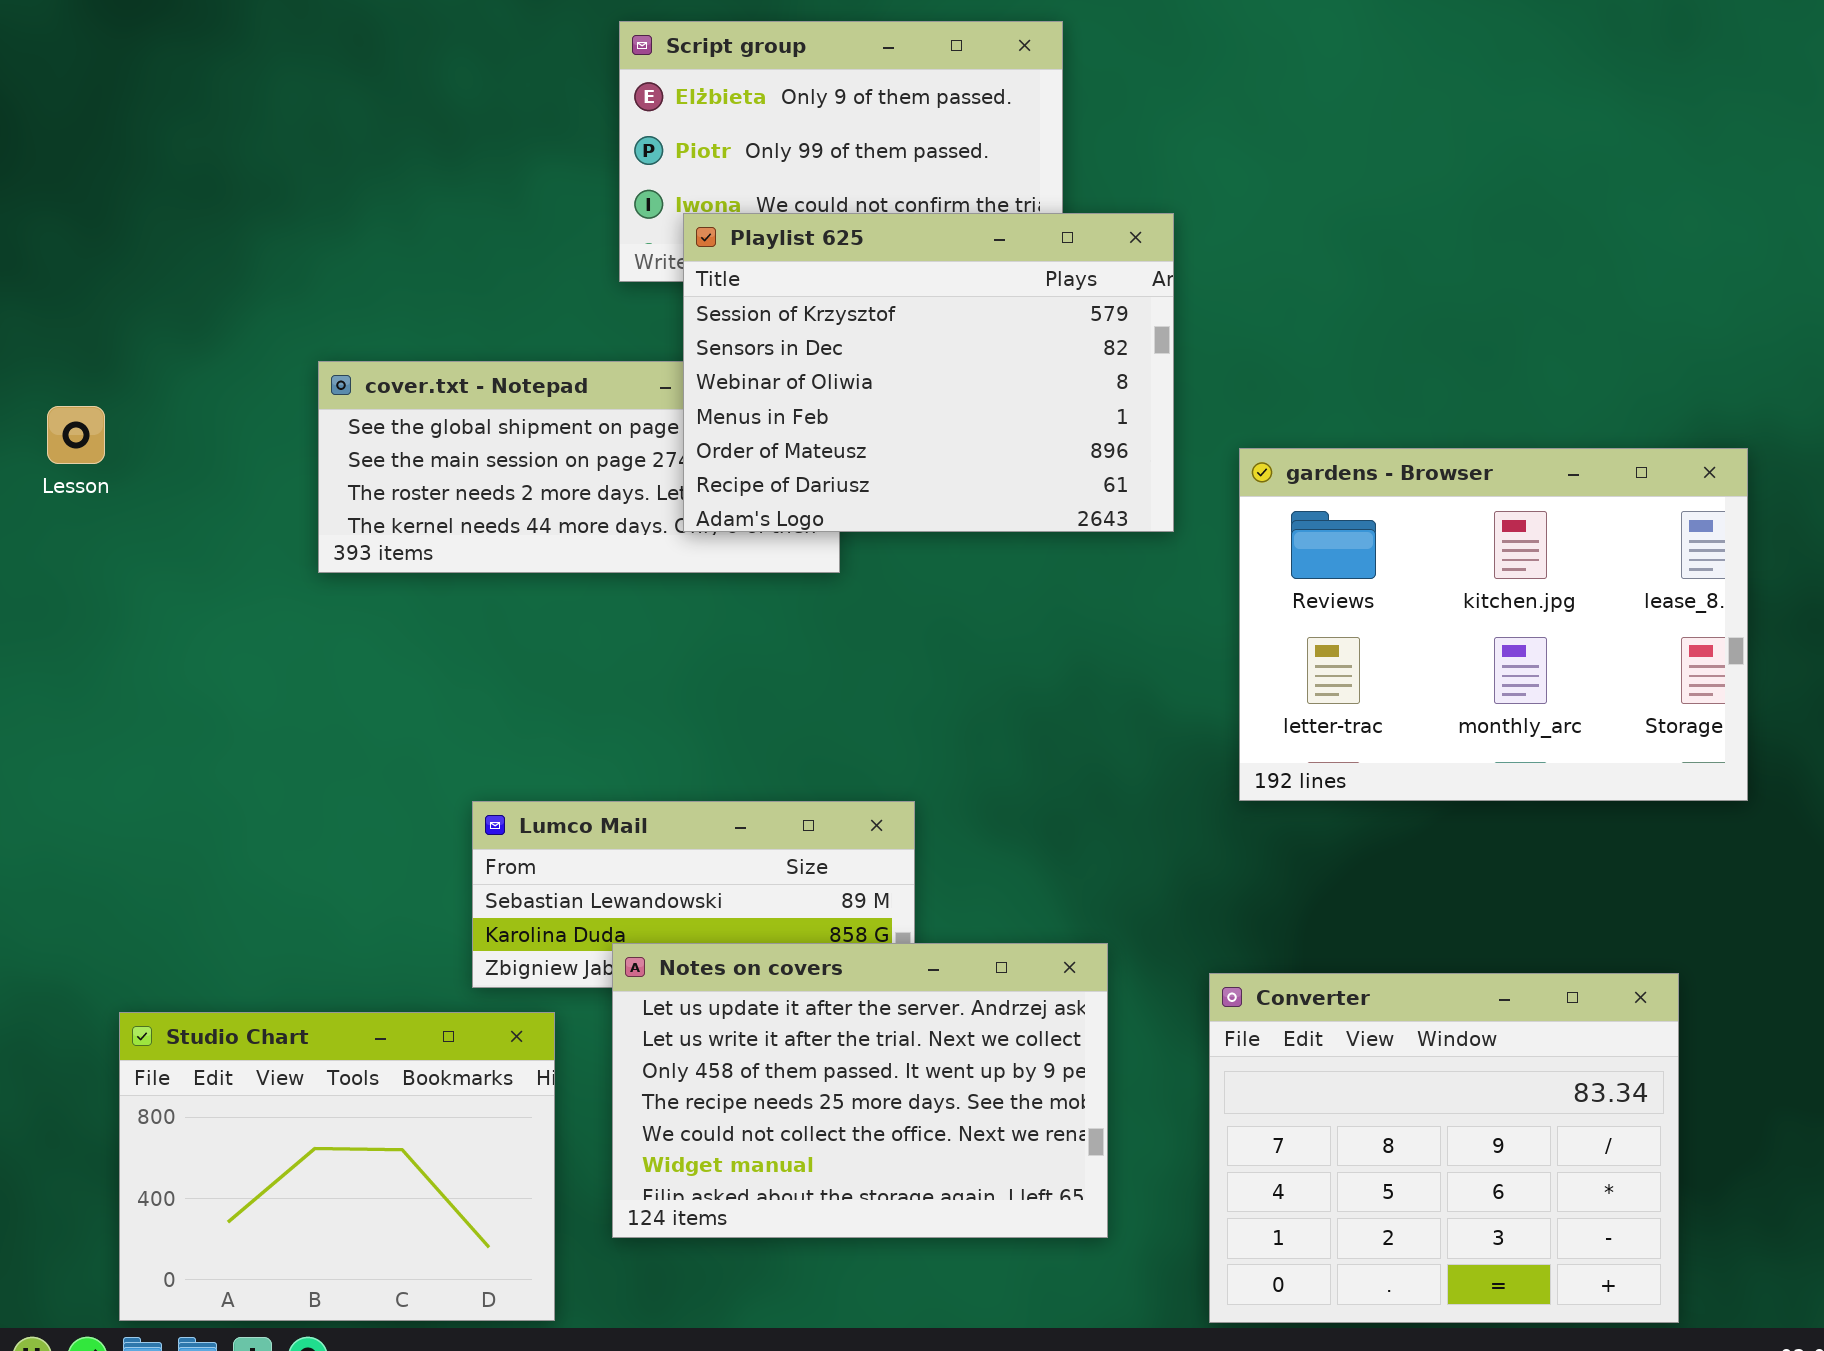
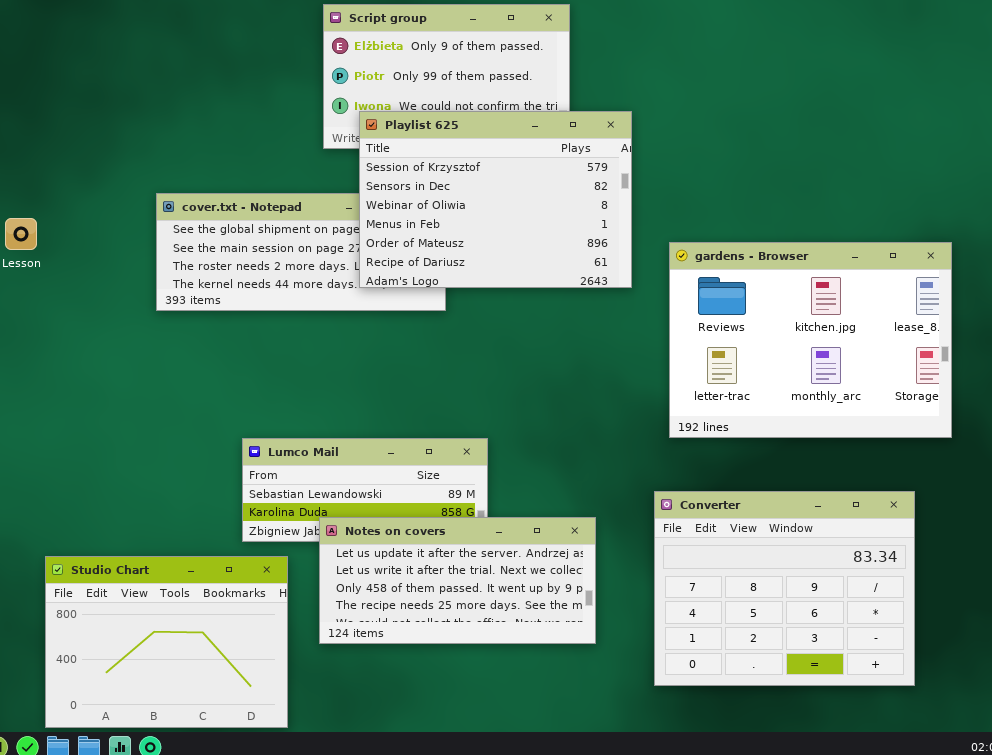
Notes on covers: [612,943,1108,1238] -> [319,517,596,644], resized
Converter: [1209,973,1679,1323] -> [654,491,915,686], moved

